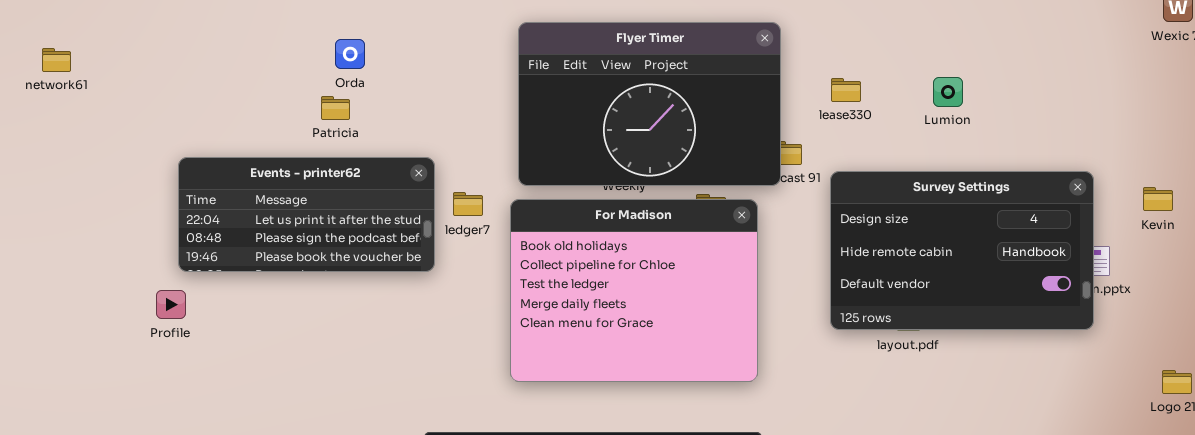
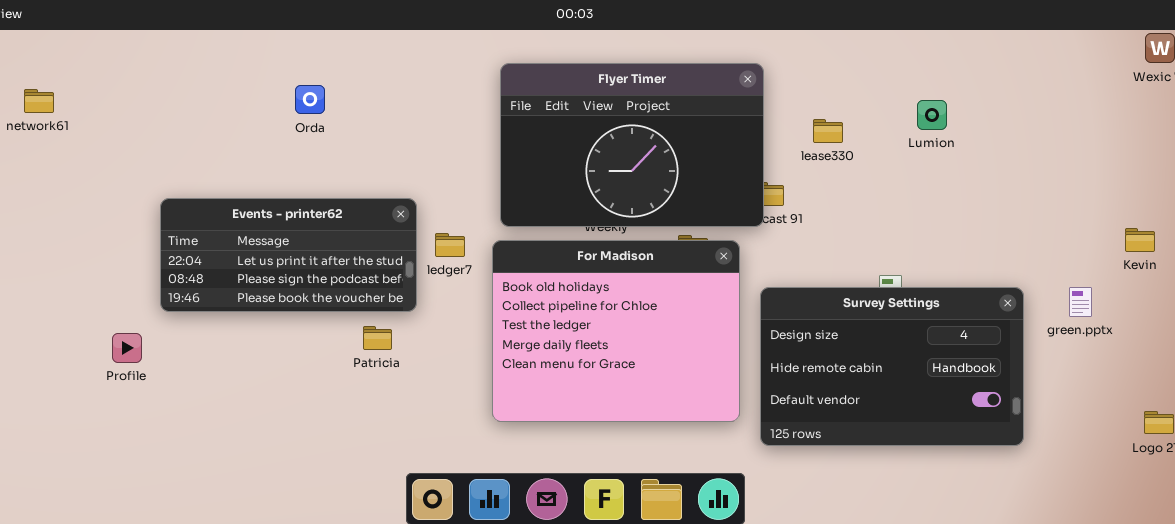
Orda: [335,39,365,69] -> [295,85,325,114], moved
Lumion: [933,77,963,107] -> [917,100,947,130], moved
Patricia: [321,96,350,120] -> [363,326,392,350], moved
Survey Settings: [830,171,1094,330] -> [760,287,1024,446], moved
Profile: [156,290,186,319] -> [112,333,142,363], moved

